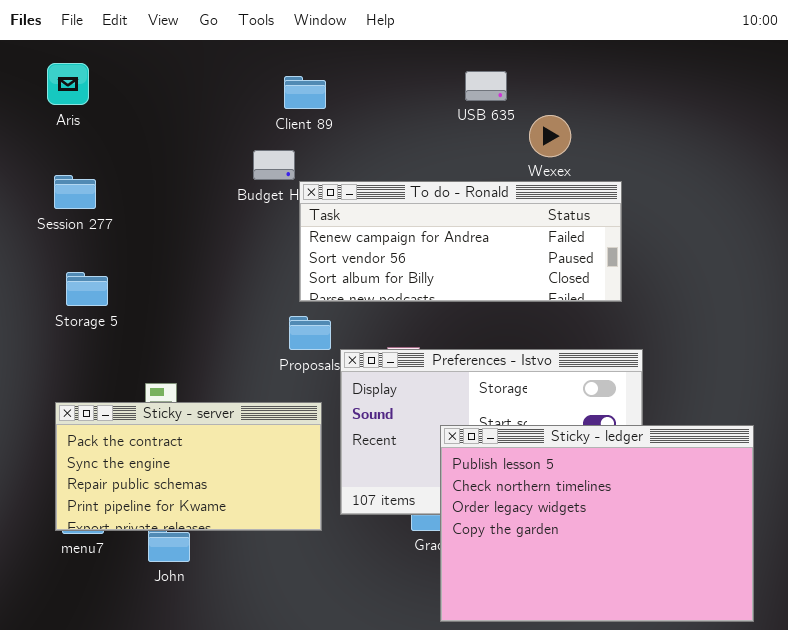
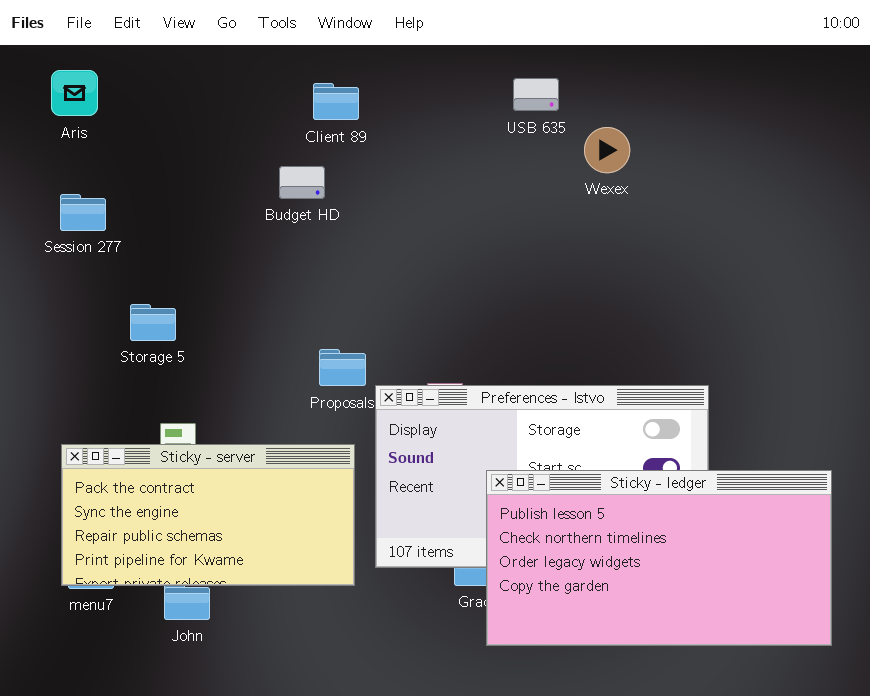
To do - Ronald: [299,181,622,302] -> none, closed
Storage 5: [66,272,108,306] -> [130,304,176,341], moved
Sticky - ledger: [440,425,754,622] -> [486,470,832,646], resized

